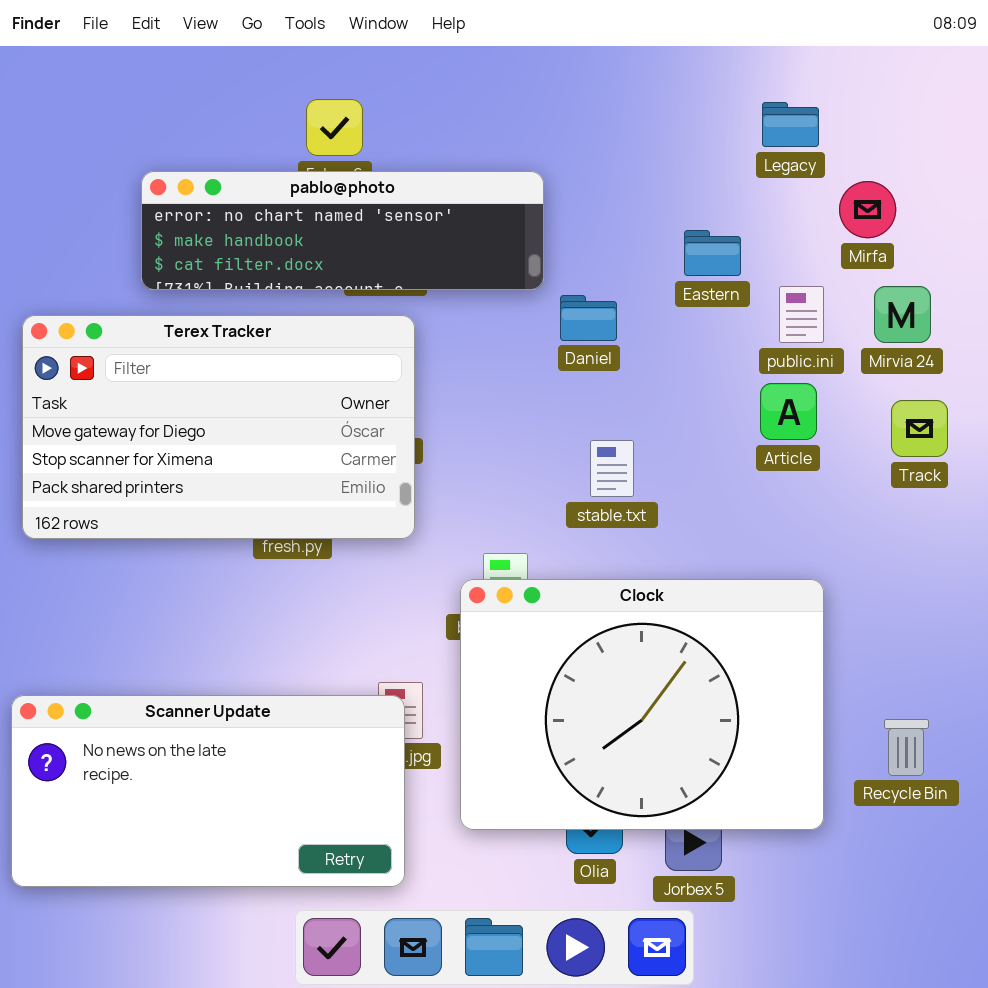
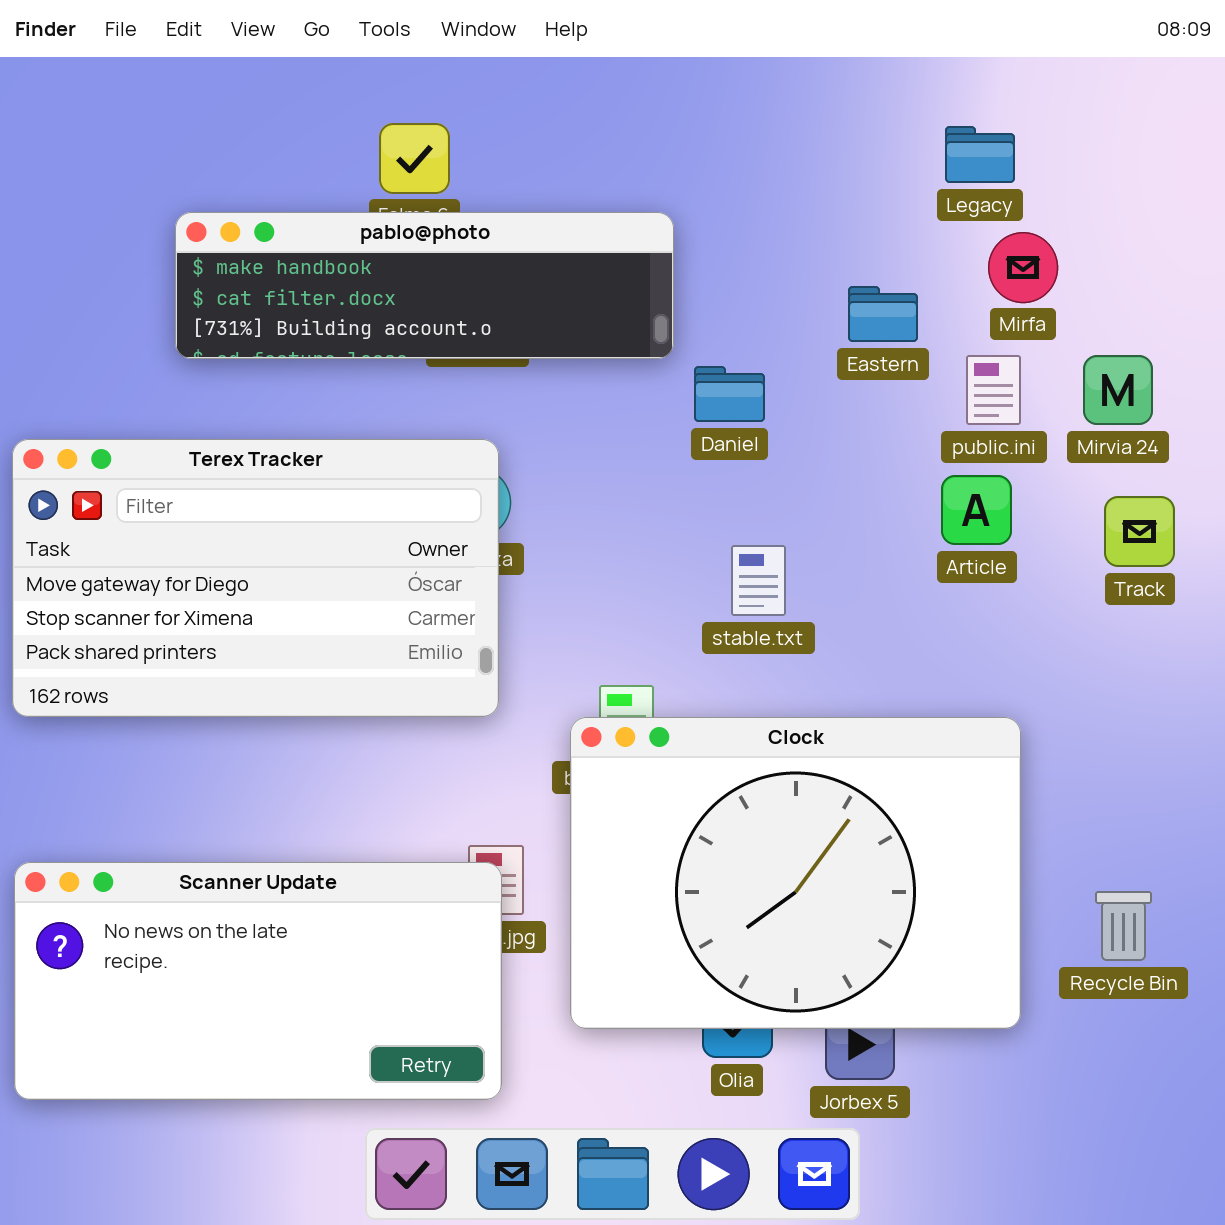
pablo@photo: [141,171,544,290] -> [175,212,674,359], scrolled down 1 row
Mirfa: [839,181,896,238] -> [988,232,1058,303], moved
Terex Tracker: [22,315,415,539] -> [12,439,499,717], moved

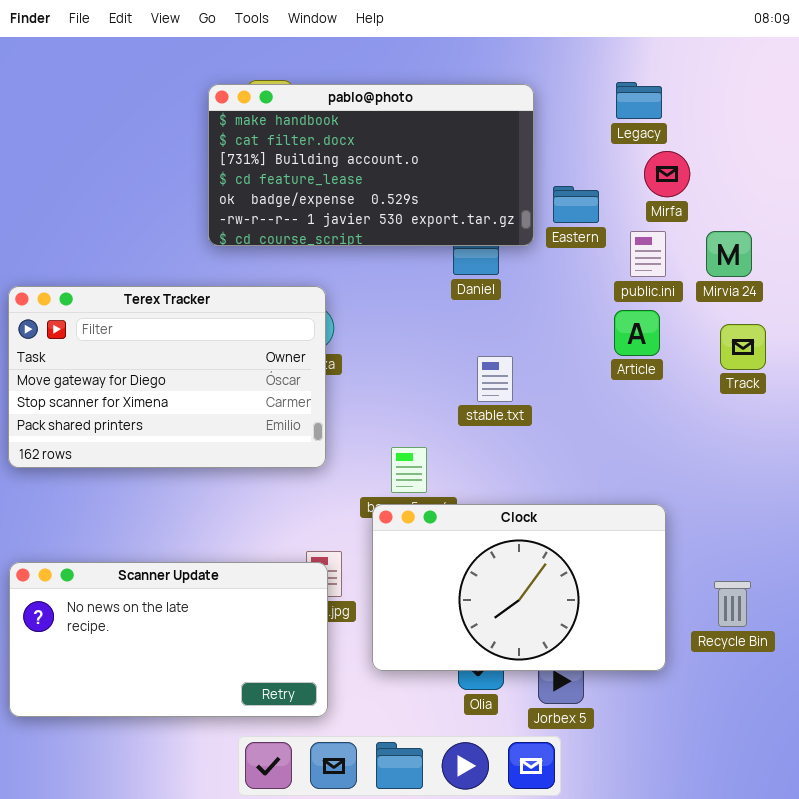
pablo@photo: [175,212,674,359] -> [208,84,534,246], moved, resized
Clock: [570,717,1021,1029] -> [372,504,666,671], resized

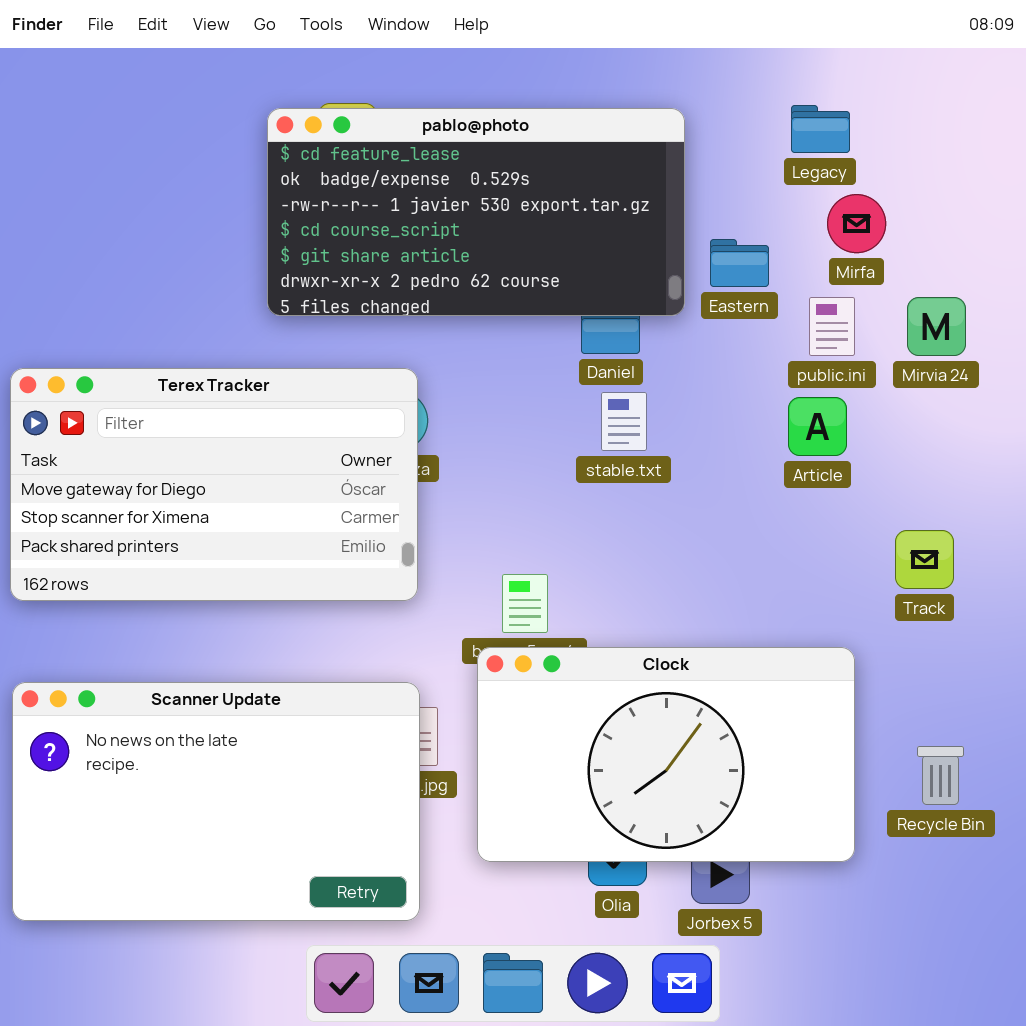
pablo@photo: [208,84,534,246] -> [267,108,685,316], scrolled down 3 rows
Track: [720,324,766,370] -> [895,530,954,589], moved
stable.txt: [477,356,513,402] -> [601,392,647,451], moved
Scanner Update: [9,562,328,717] -> [12,682,420,921], resized

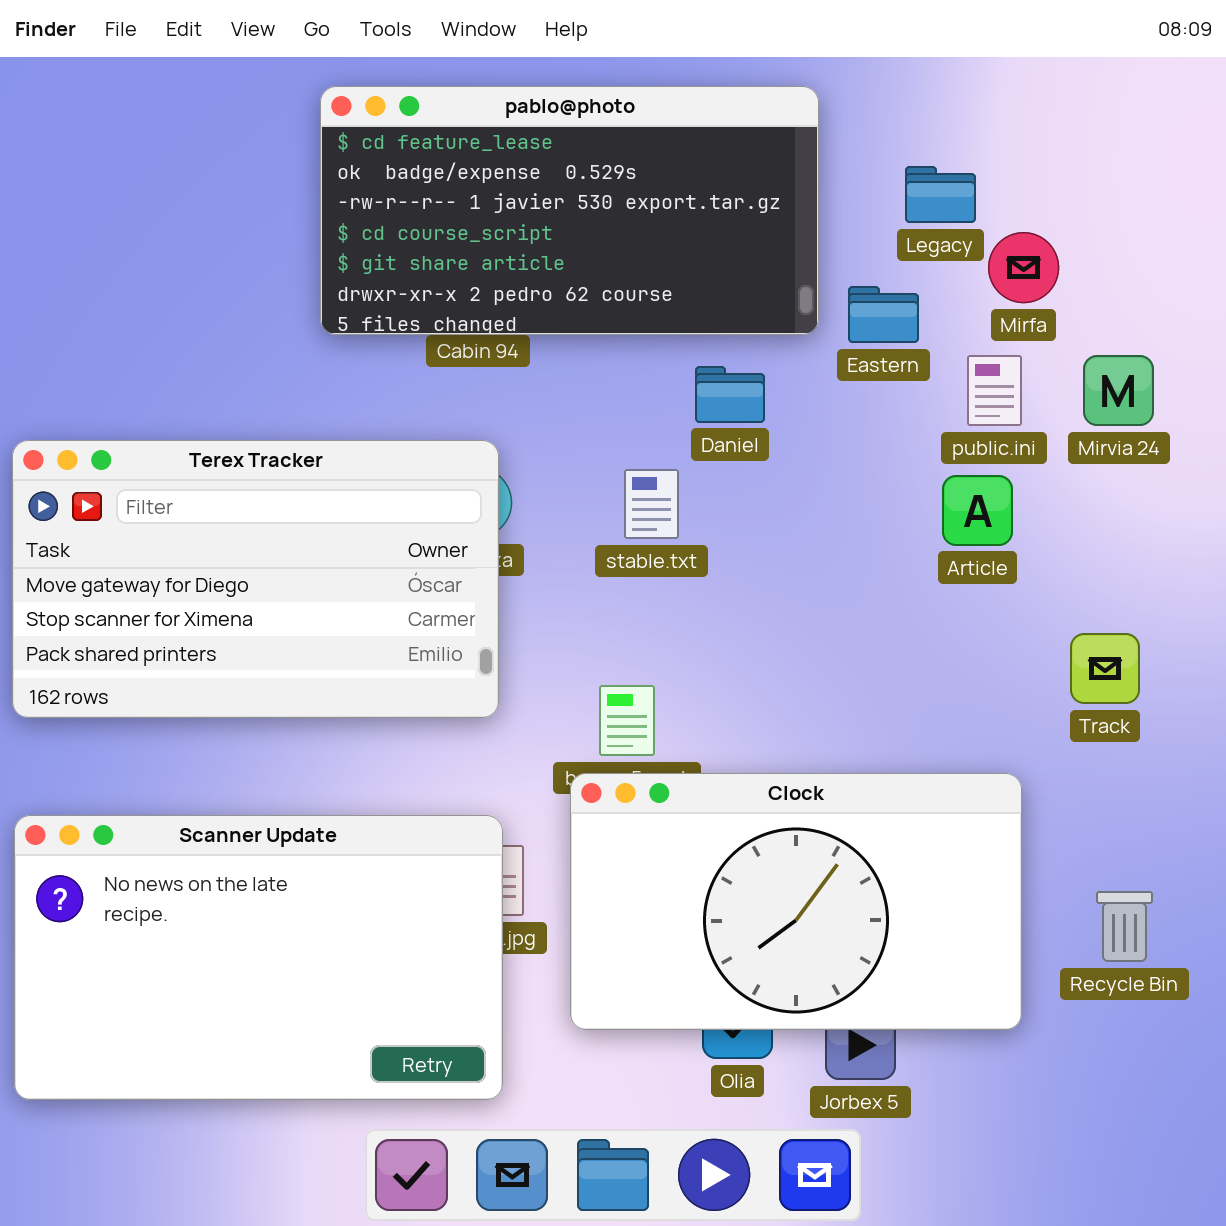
Legacy: [791,105,850,153] -> [905,166,976,223], moved
pablo@photo: [267,108,685,316] -> [320,86,819,335], moved
stable.txt: [601,392,647,451] -> [624,469,679,539], moved

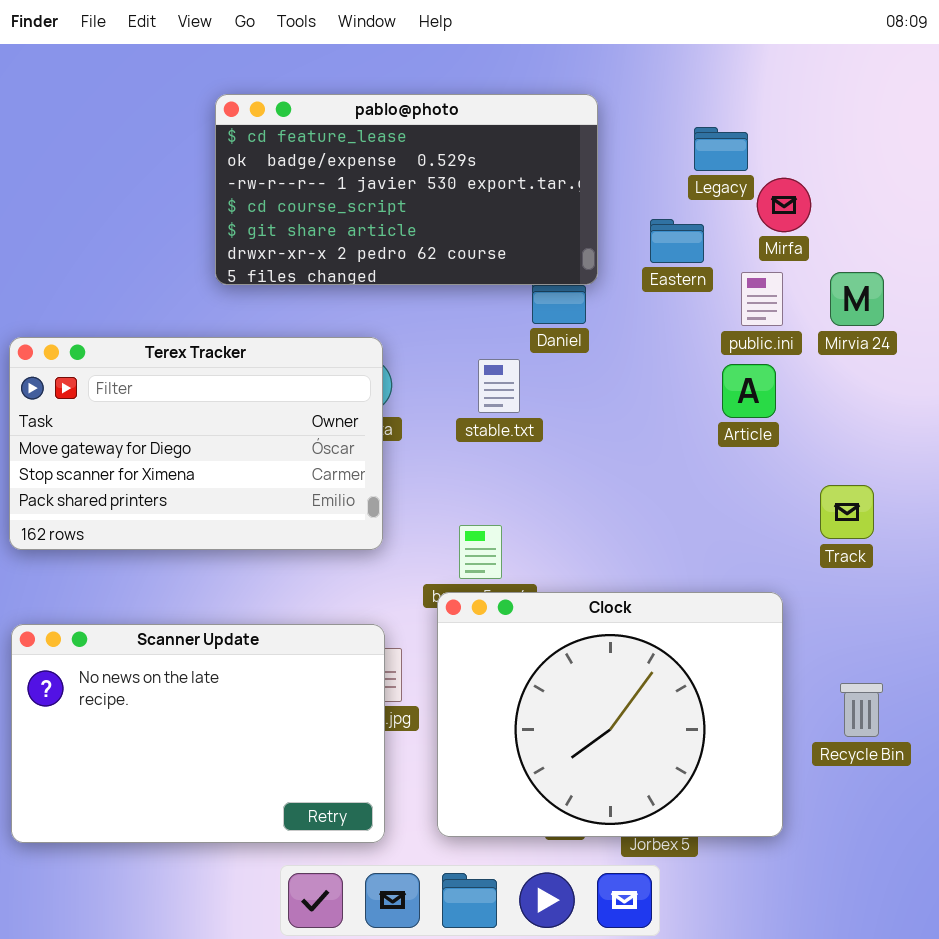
pablo@photo: [320,86,819,335] -> [215,94,598,285], moved
Clock: [570,773,1022,1030] -> [437,592,783,837], resized

